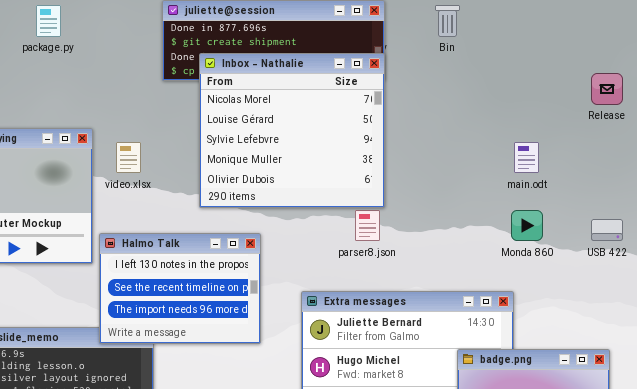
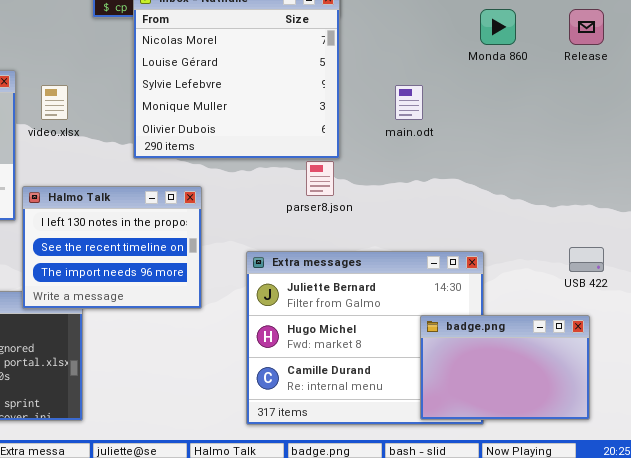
main.odt: [514,142,539,173] -> [395,85,423,120], moved
Monda 860: [511,210,543,241] -> [480,9,516,45], moved
USB 422: [591,219,623,241] -> [569,247,604,272], moved

